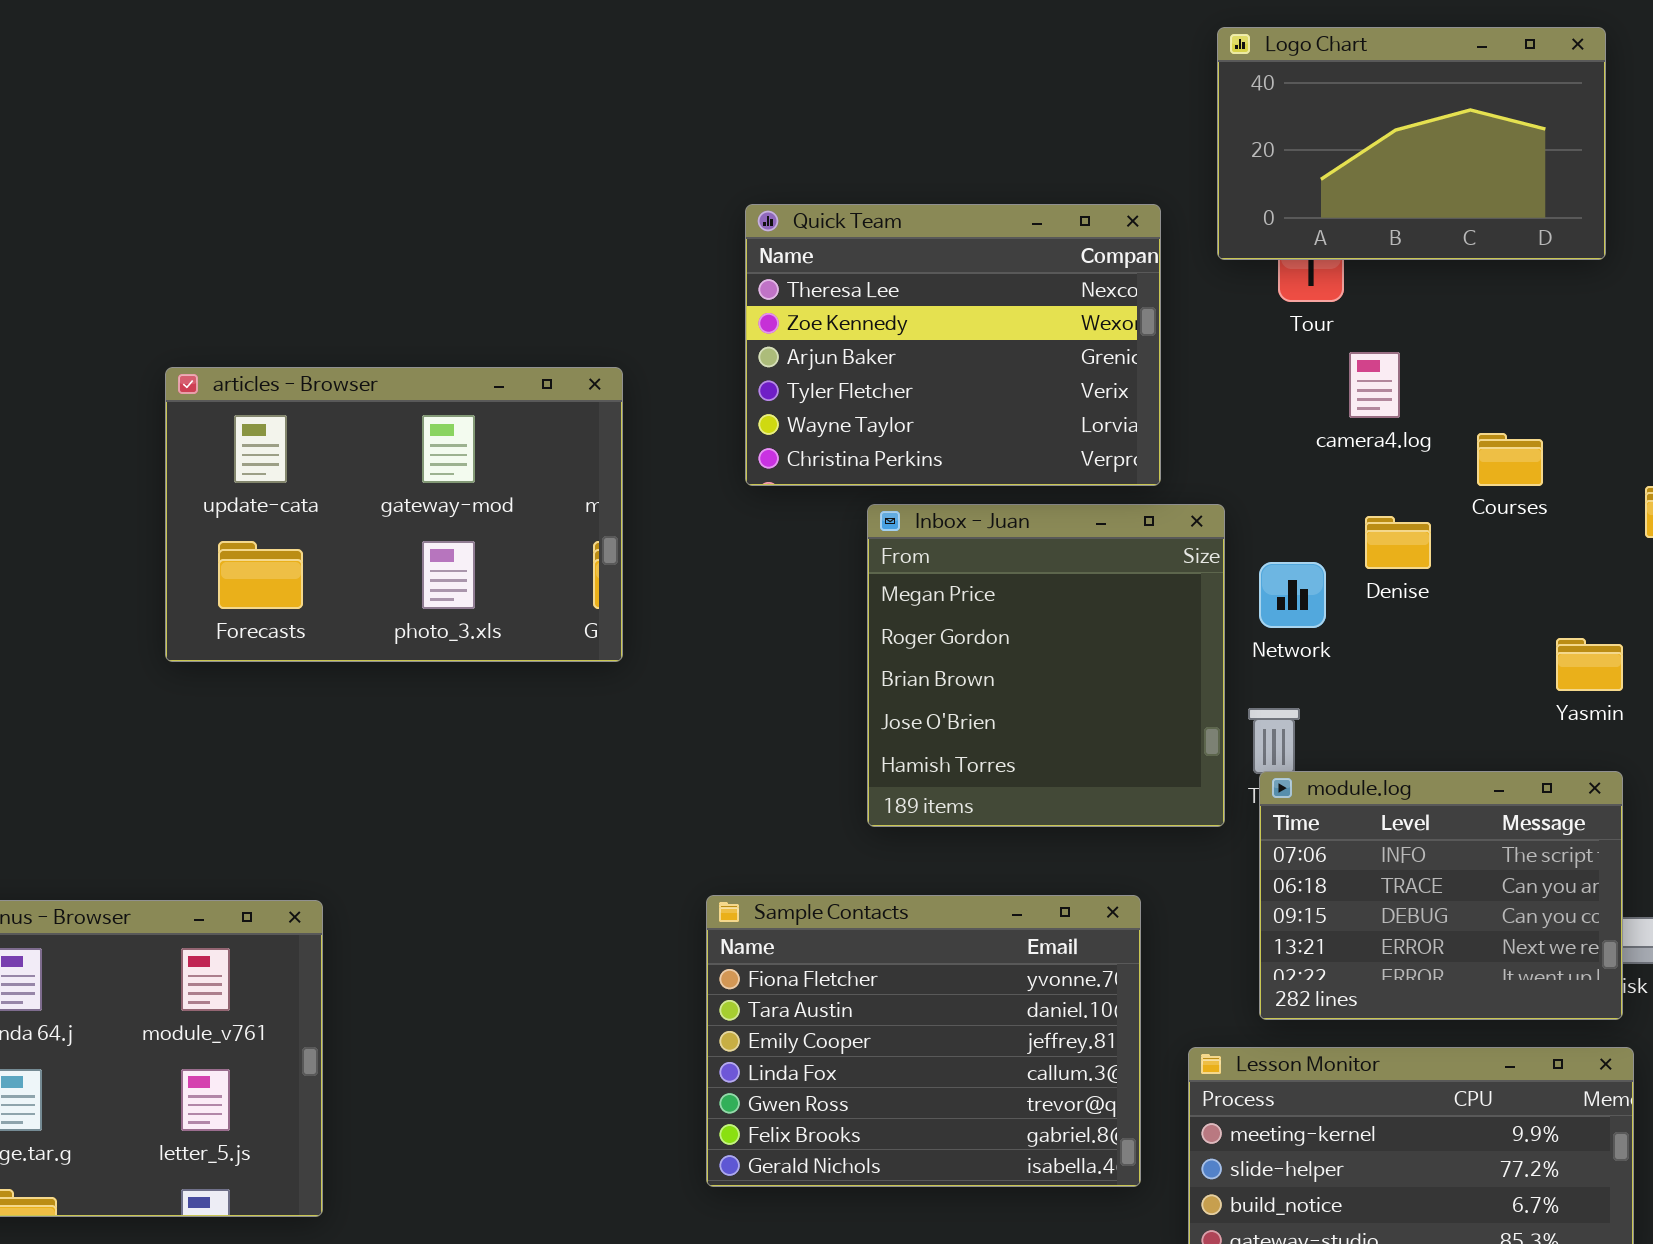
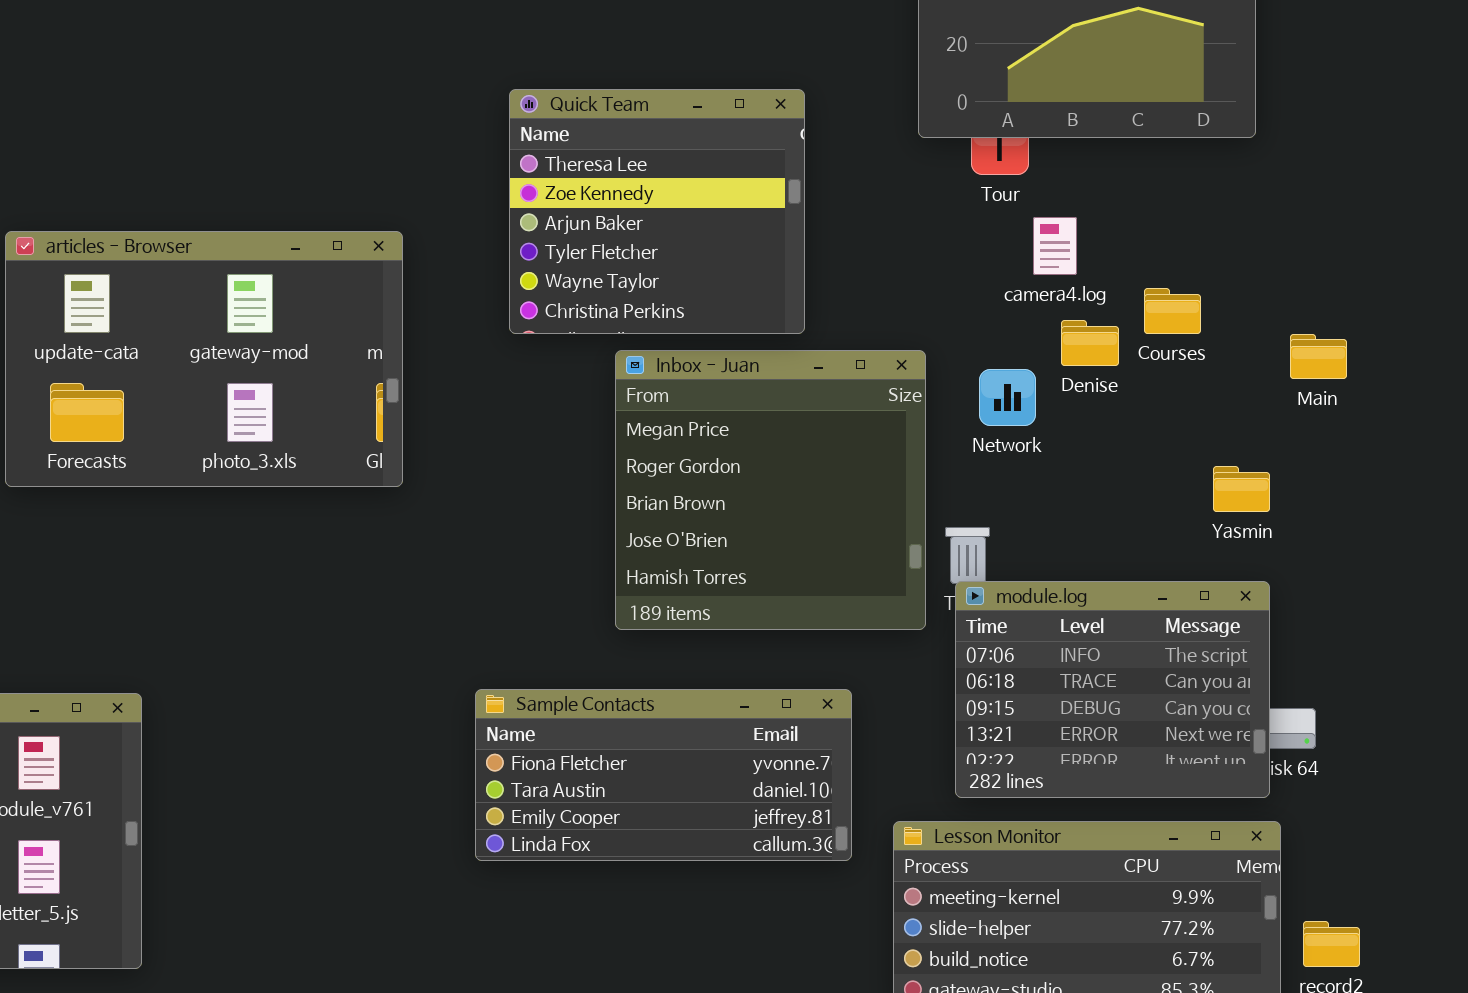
Quick Team: [745,204,1161,486] -> [509,89,805,334], resized
Denise: [1365,516,1431,569] -> [1061,320,1119,366], moved
Network: [1259,562,1326,628] -> [979,369,1036,426], moved
Sample Contacts: [706,895,1141,1187] -> [475,689,852,861], resized

